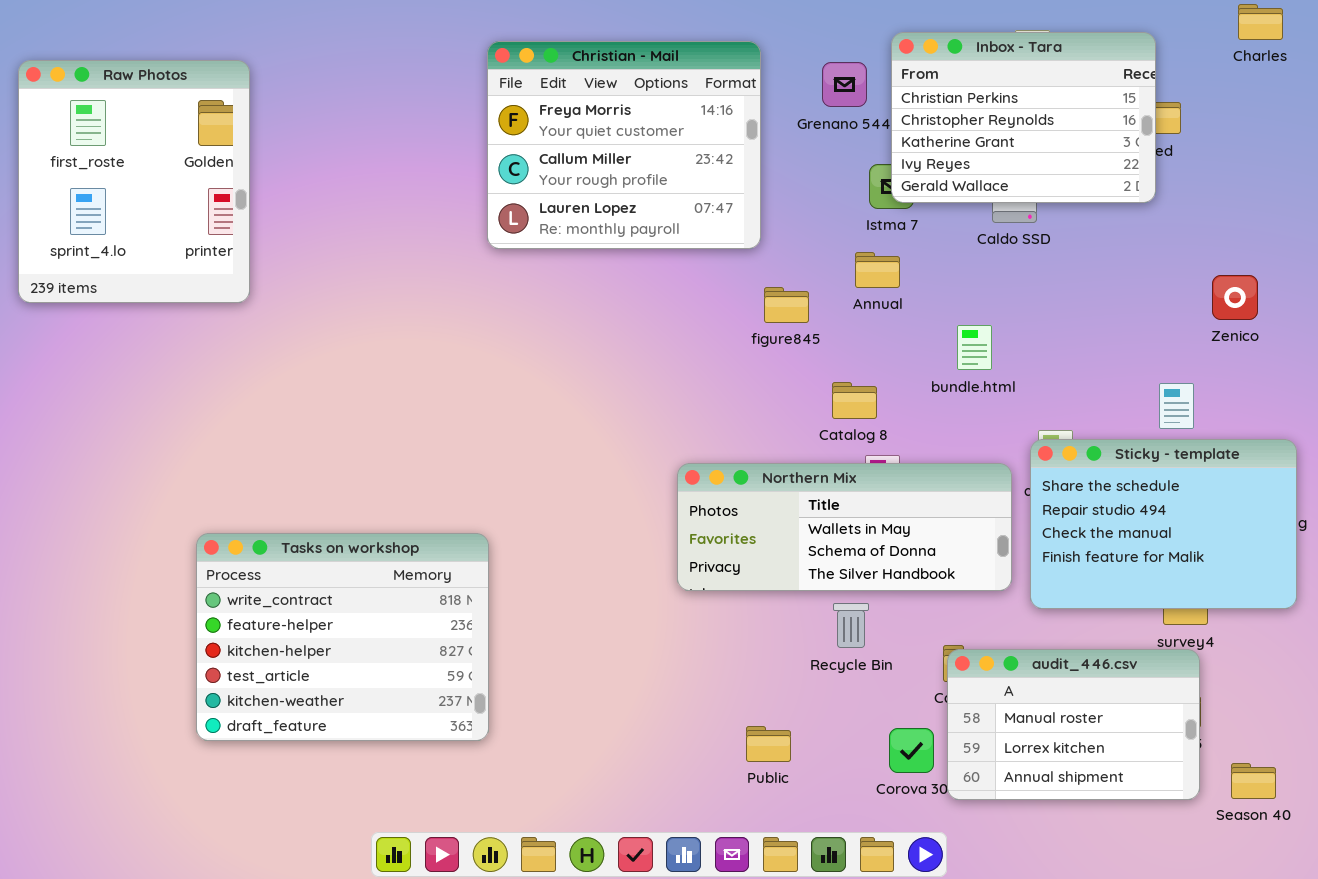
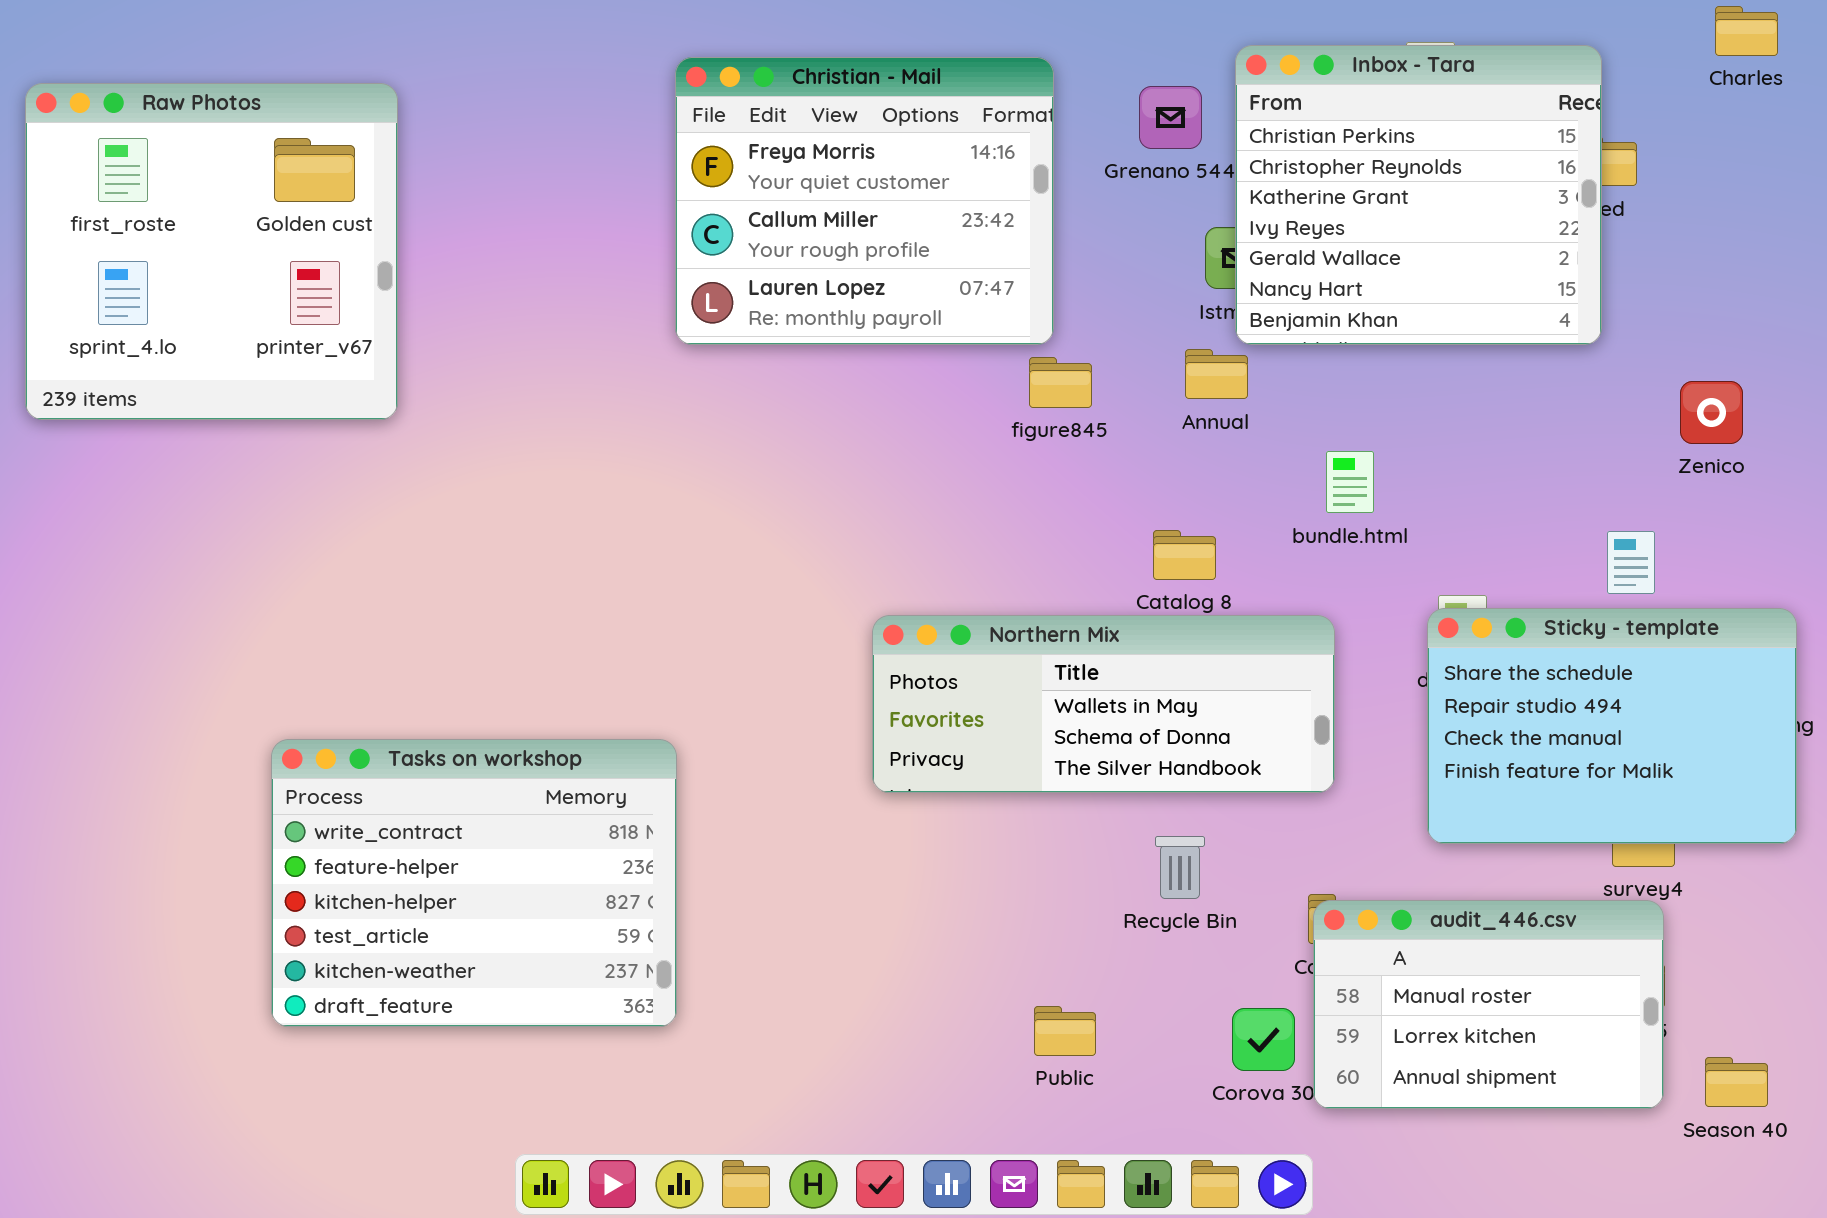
Inbox - Tara: [891,32,1156,203] -> [1235,45,1602,345], resized
Raw Photos: [18,60,250,303] -> [25,83,398,420], resized
figure845: [764,287,809,323] -> [1029,357,1092,408], moved
Northern Mix: [677,463,1012,591] -> [872,615,1335,793], moved

